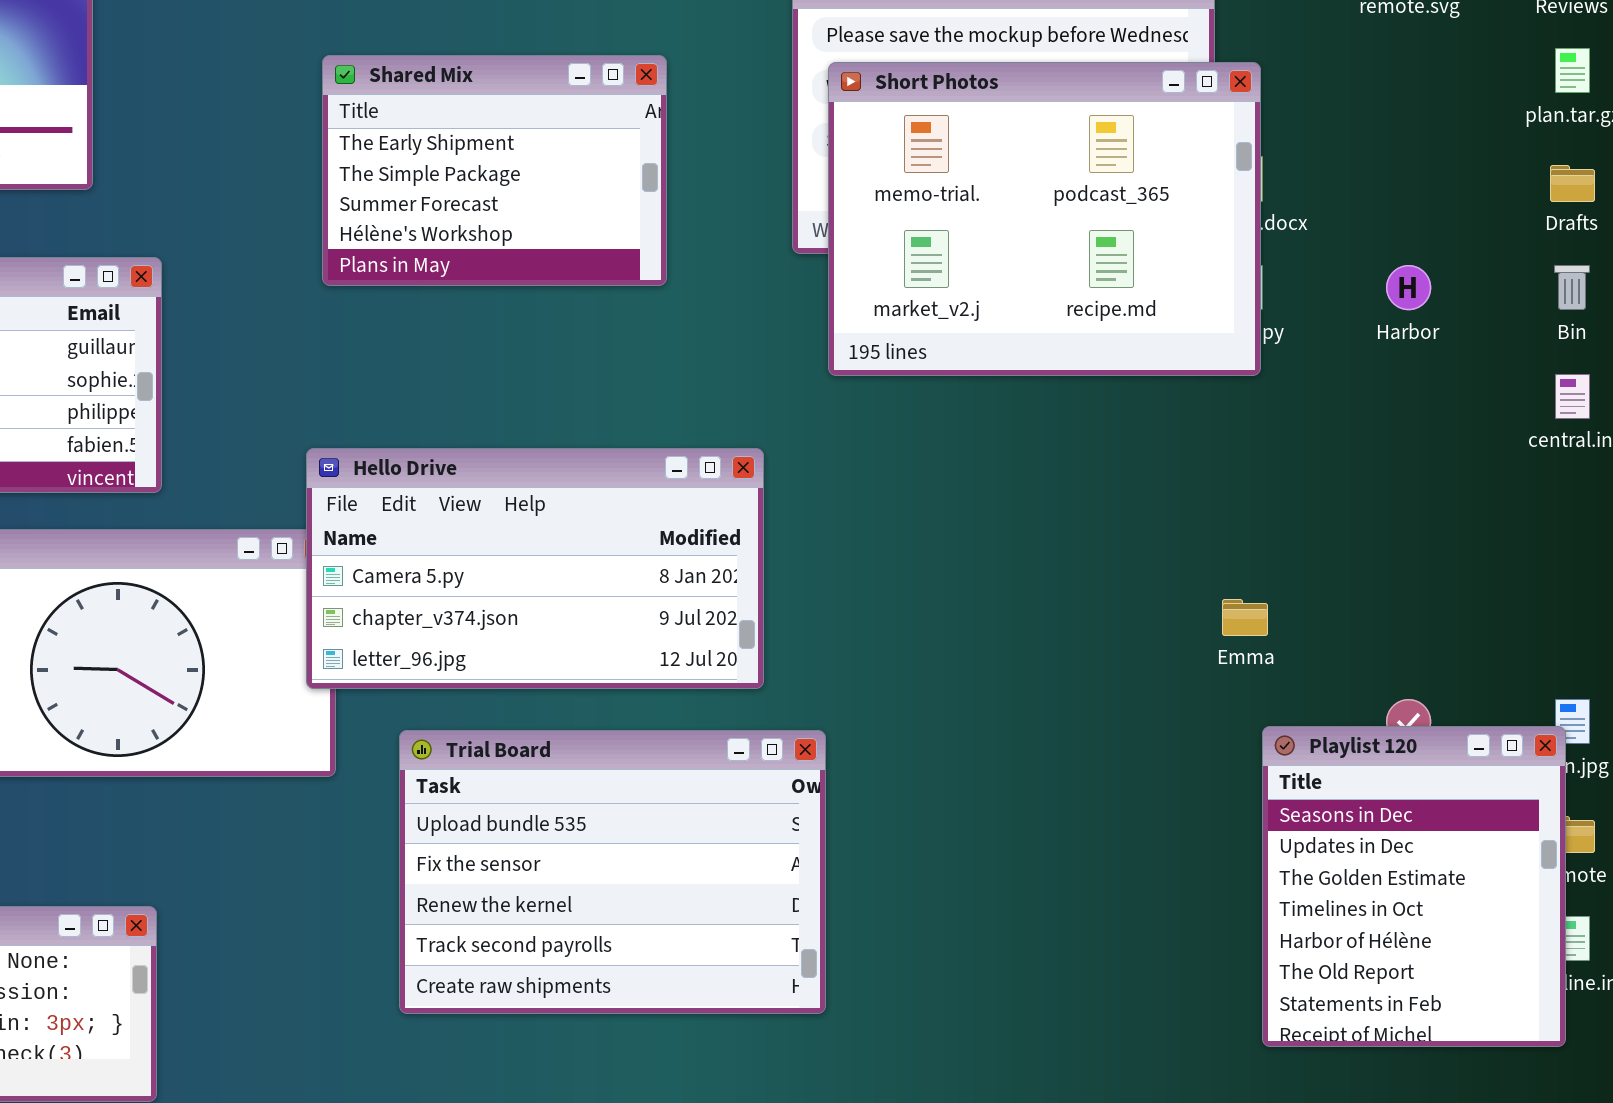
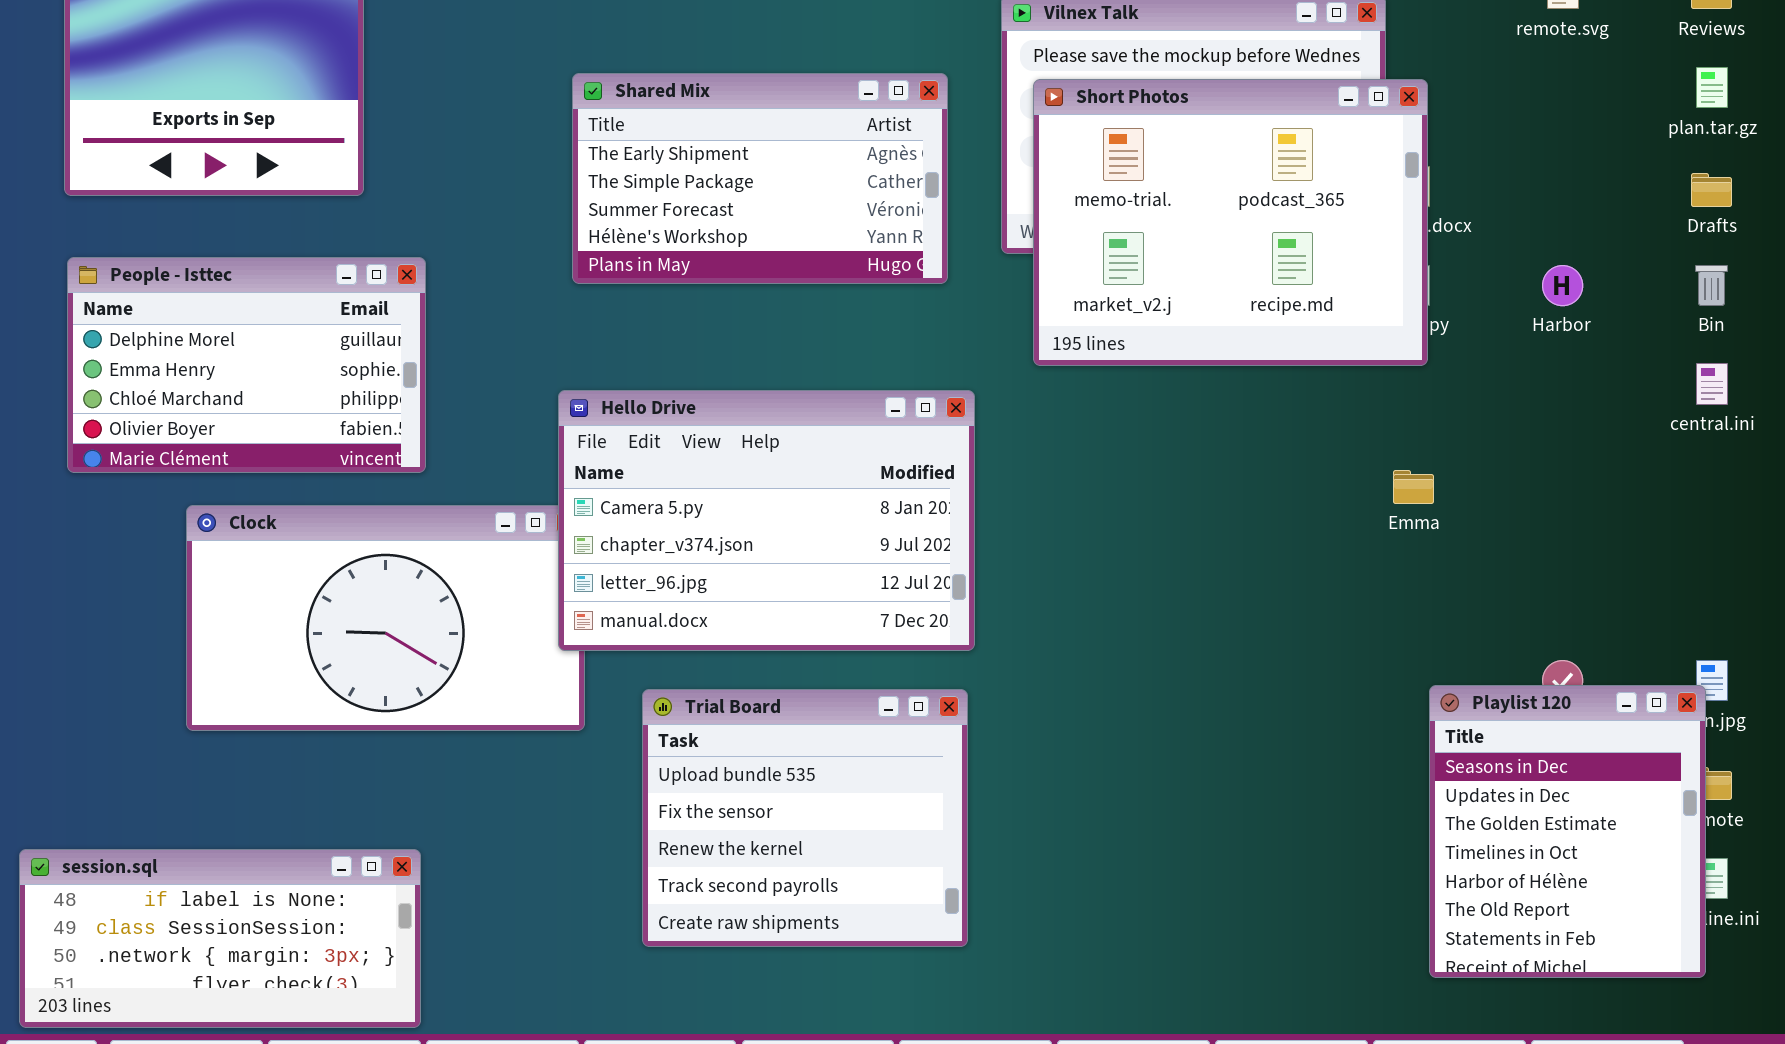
Shared Mix: [322,55,667,286] -> [572,73,948,284], resized
Hello Drive: [306,448,764,689] -> [558,390,975,651], resized
Emma: [1222,599,1268,636] -> [1393,470,1434,504], moved
Trial Board: [399,730,826,1014] -> [642,689,968,947], resized

